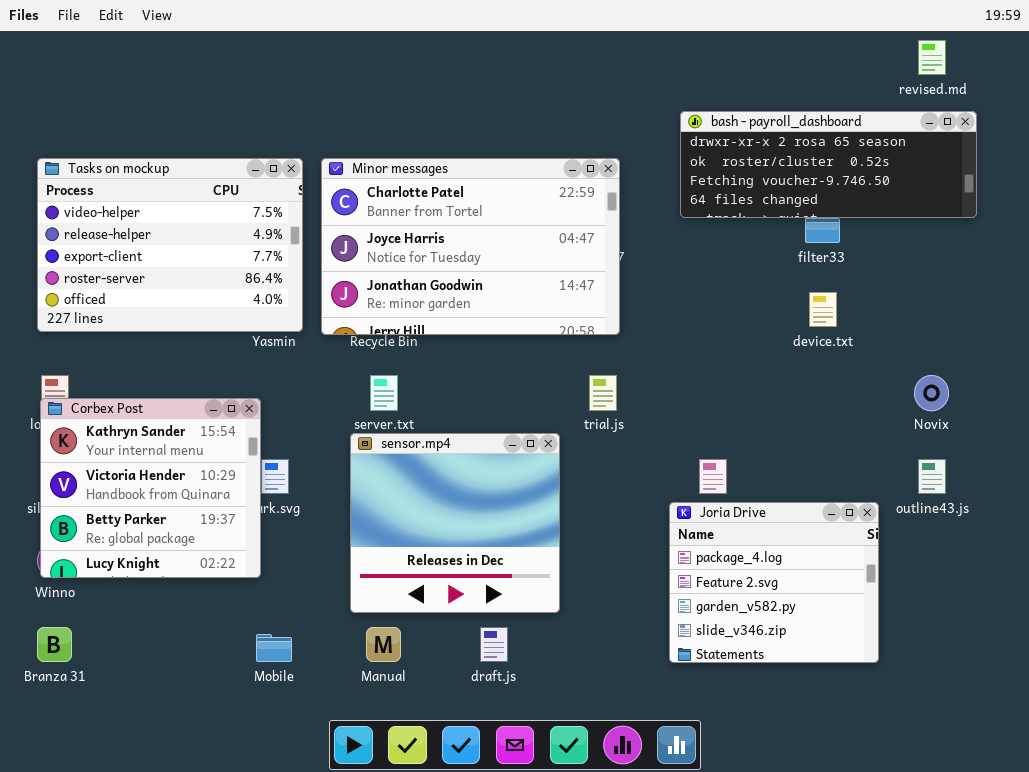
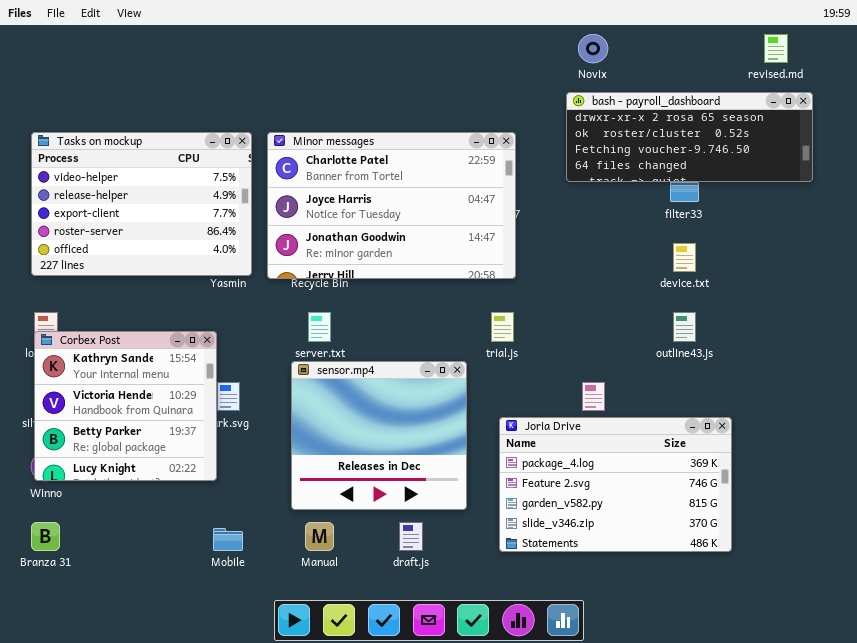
Novix: [914,375,949,411] -> [578,34,608,63], moved
outline43.js: [918,459,946,494] -> [673,312,696,342], moved
Joria Drive: [669,502,879,663] -> [499,417,732,552], resized

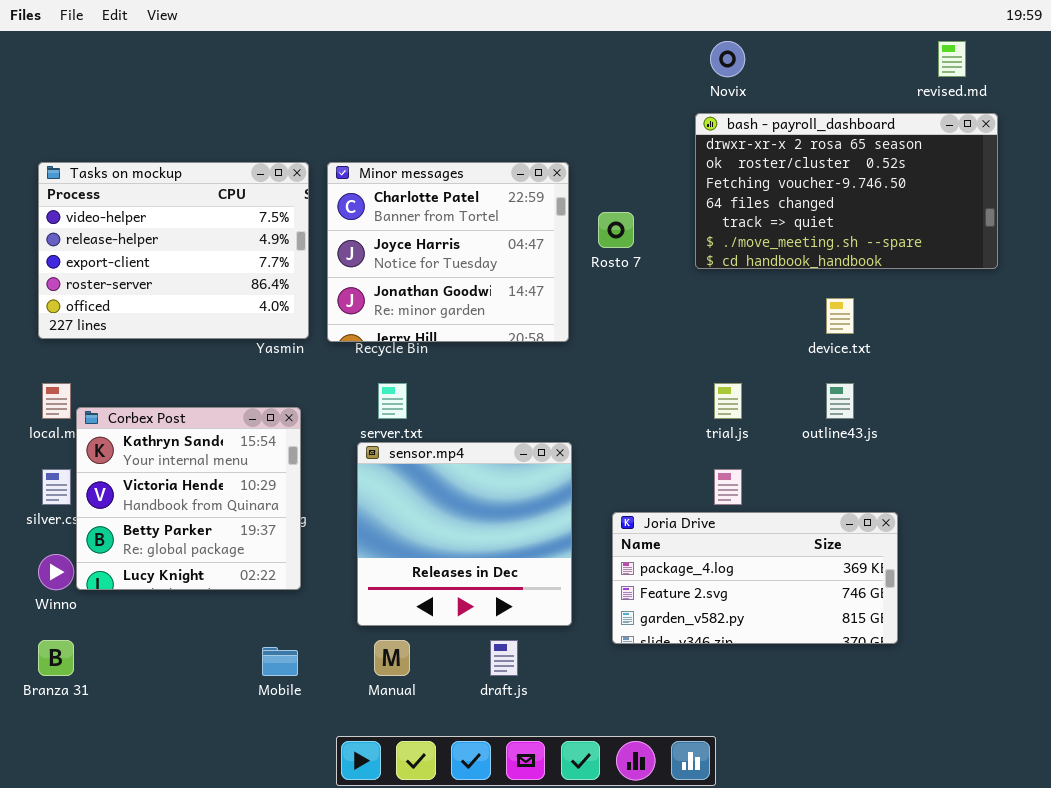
bash - payroll_dashboard: [566,92,813,182] -> [695,113,998,269], resized
Minor messages: [267,132,516,279] -> [327,162,569,342], resized
trial.js: [491,312,514,342] -> [714,383,742,419], moved
Corbex Post: [34,331,217,481] -> [76,407,301,590], moved
Joria Drive: [499,417,732,552] -> [612,512,898,644], resized

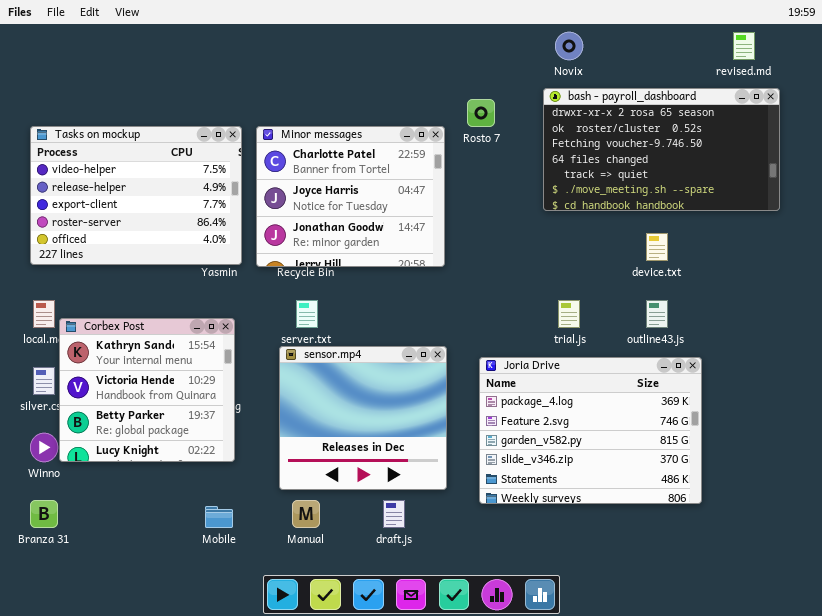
Rosto 7: [598,212,634,248] -> [467,99,495,127], moved
Joria Drive: [612,512,898,644] -> [479,357,702,504], resized

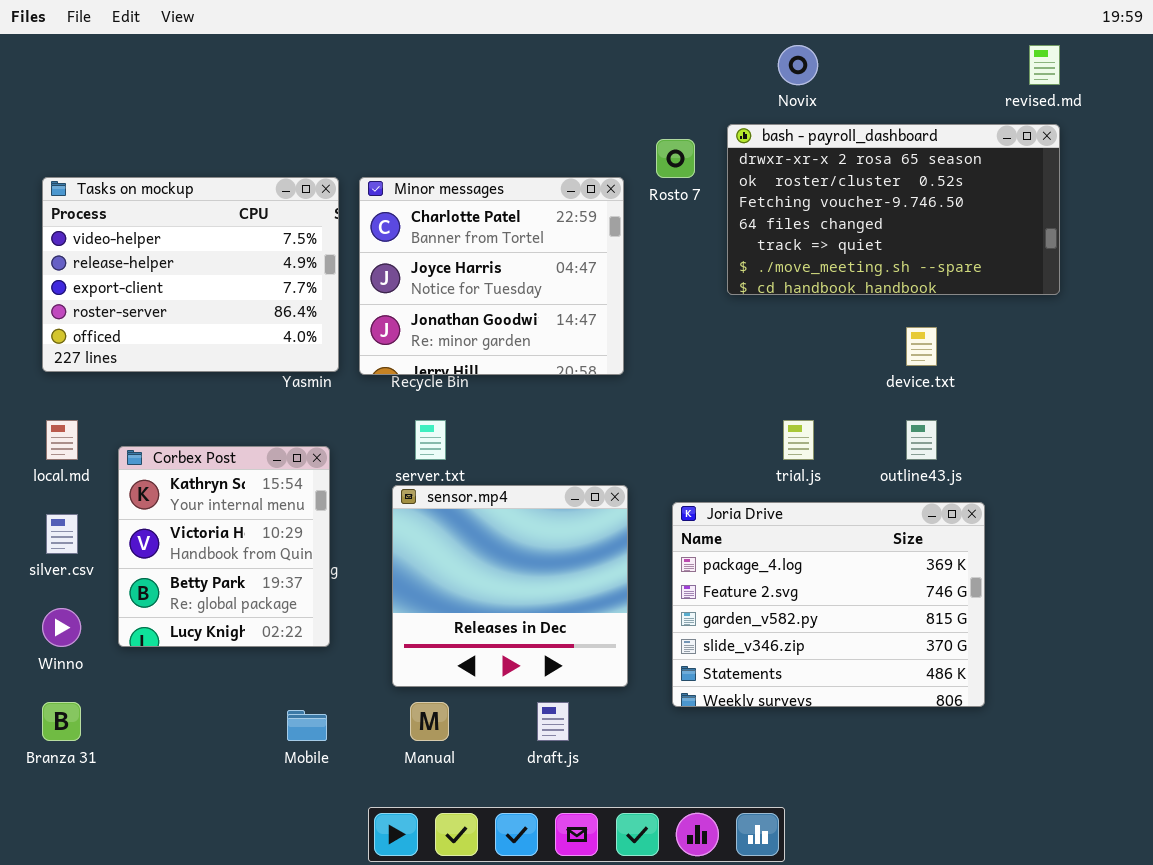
bash - payroll_dashboard: [543,88,780,211] -> [727,124,1060,295], moved
Corbex Post: [59,318,235,462] -> [118,446,330,647], resized

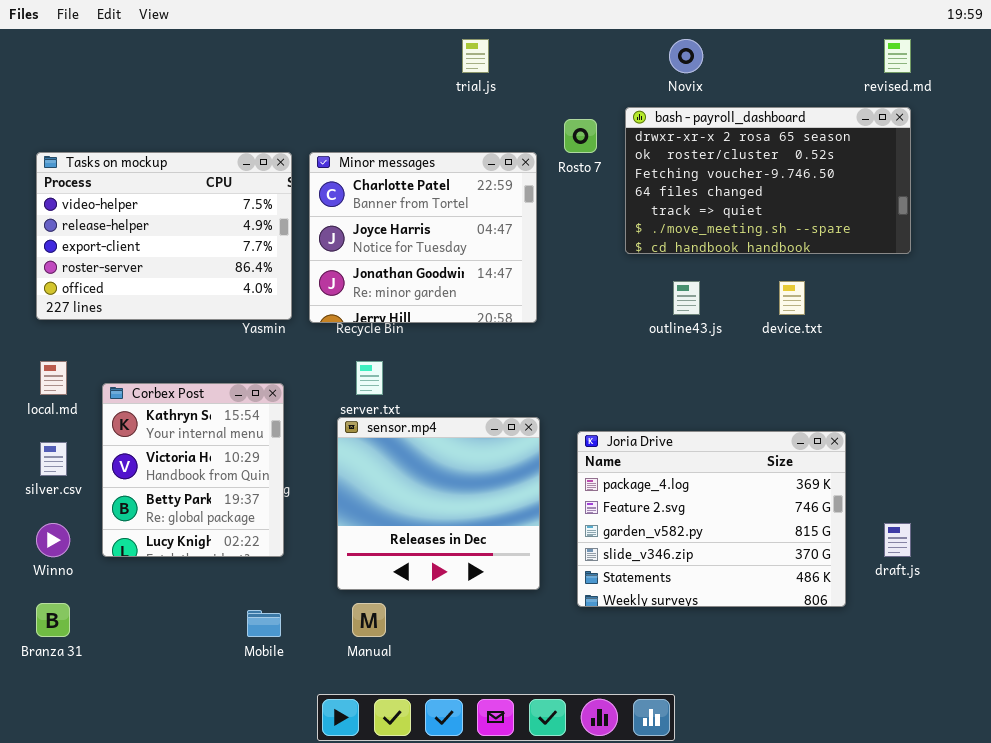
trial.js: [783,420,814,460] -> [462,39,489,73], moved
outline43.js: [906,420,937,460] -> [673,281,700,315], moved
draft.js: [537,702,569,741] -> [884,523,911,557], moved

